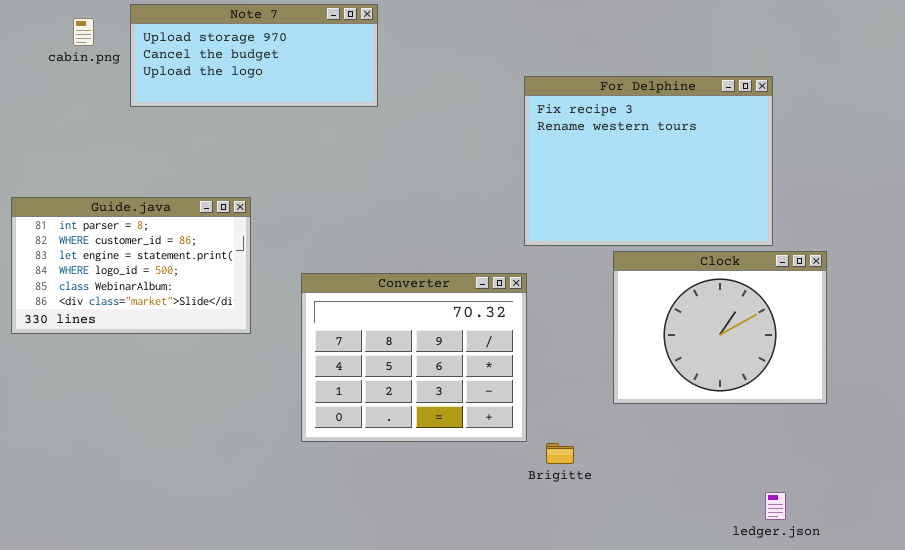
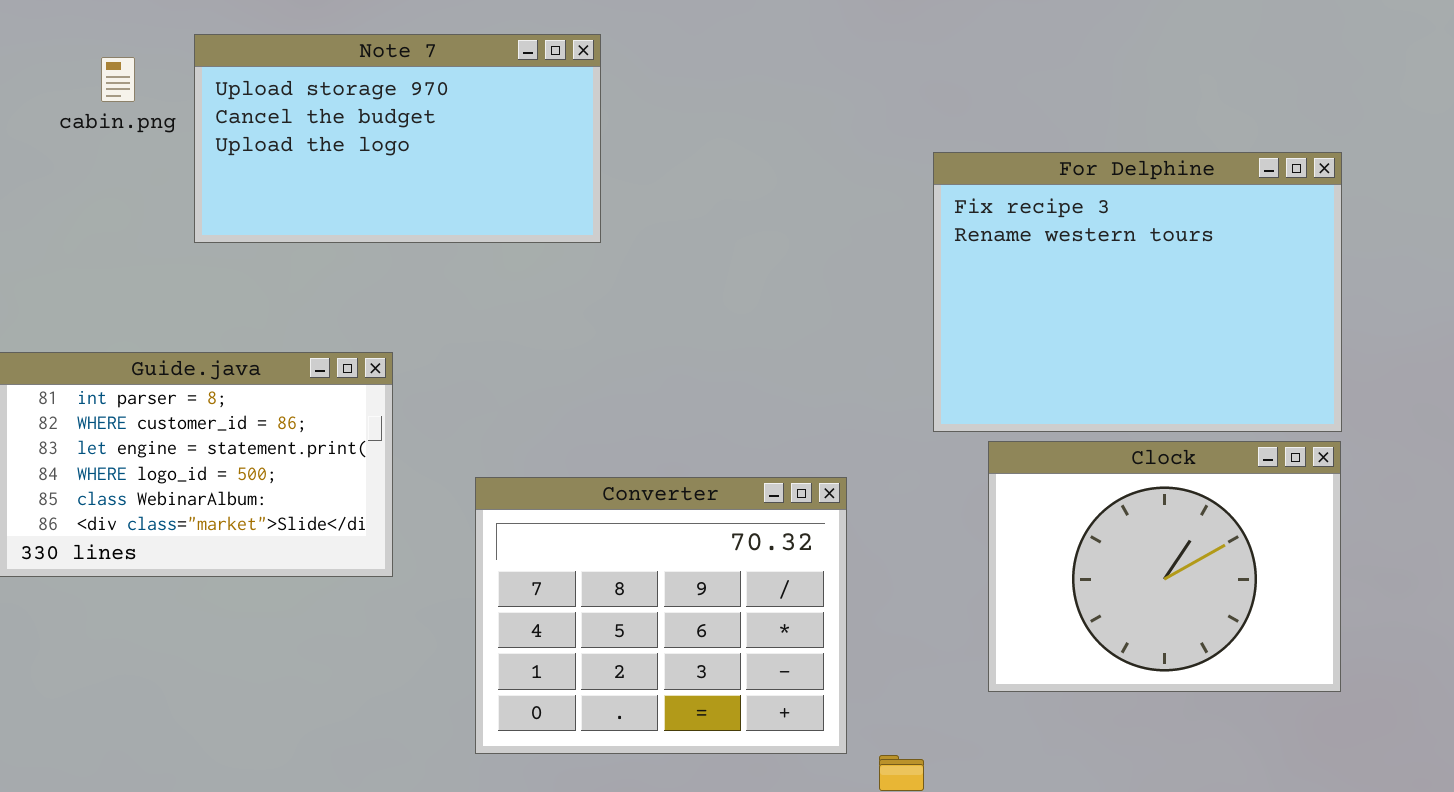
Note 7: [130,4,378,107] -> [194,34,601,243], resized
For Delphine: [524,76,773,246] -> [933,152,1342,432], moved

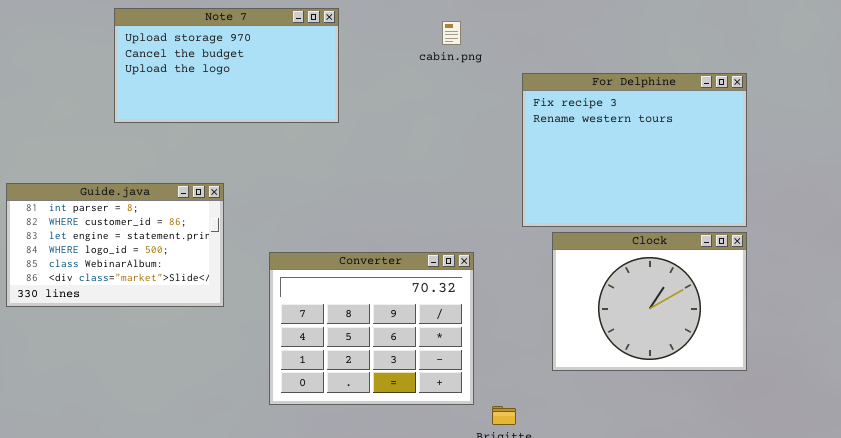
cabin.png: [101,57,135,102] -> [442,21,461,45], moved

